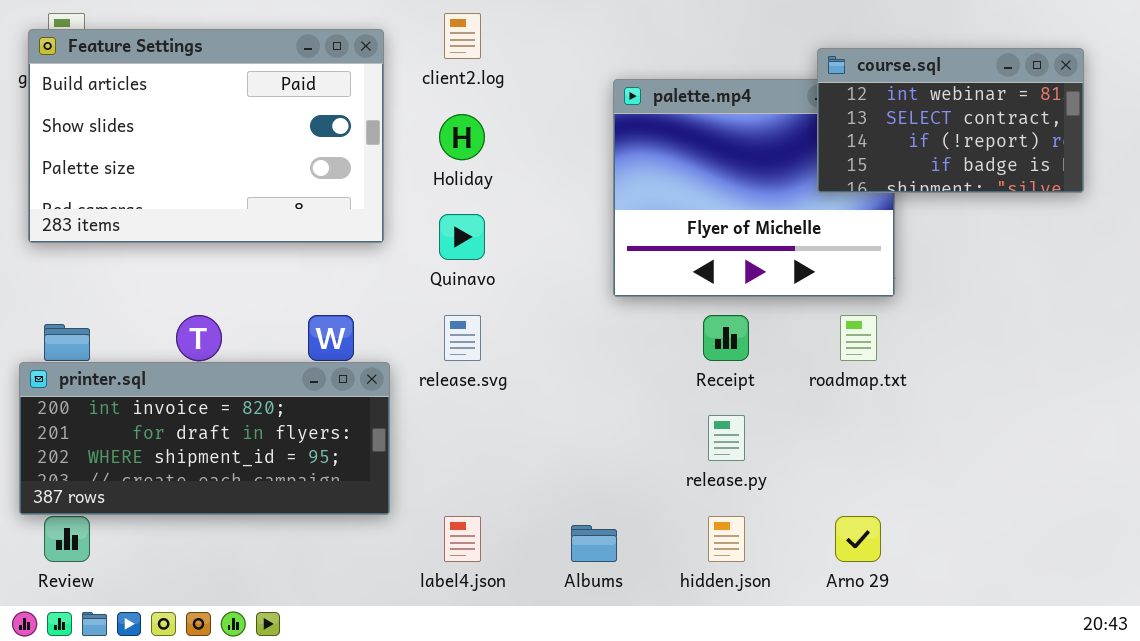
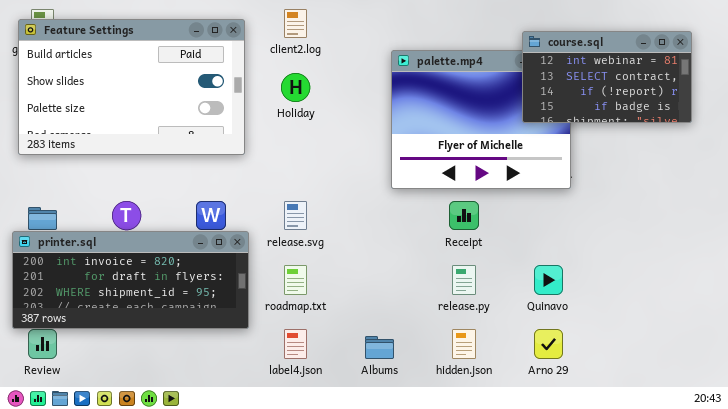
Quinavo: [439,214,485,260] -> [534,265,563,295], moved
roadmap.txt: [840,315,877,361] -> [284,265,307,295], moved

